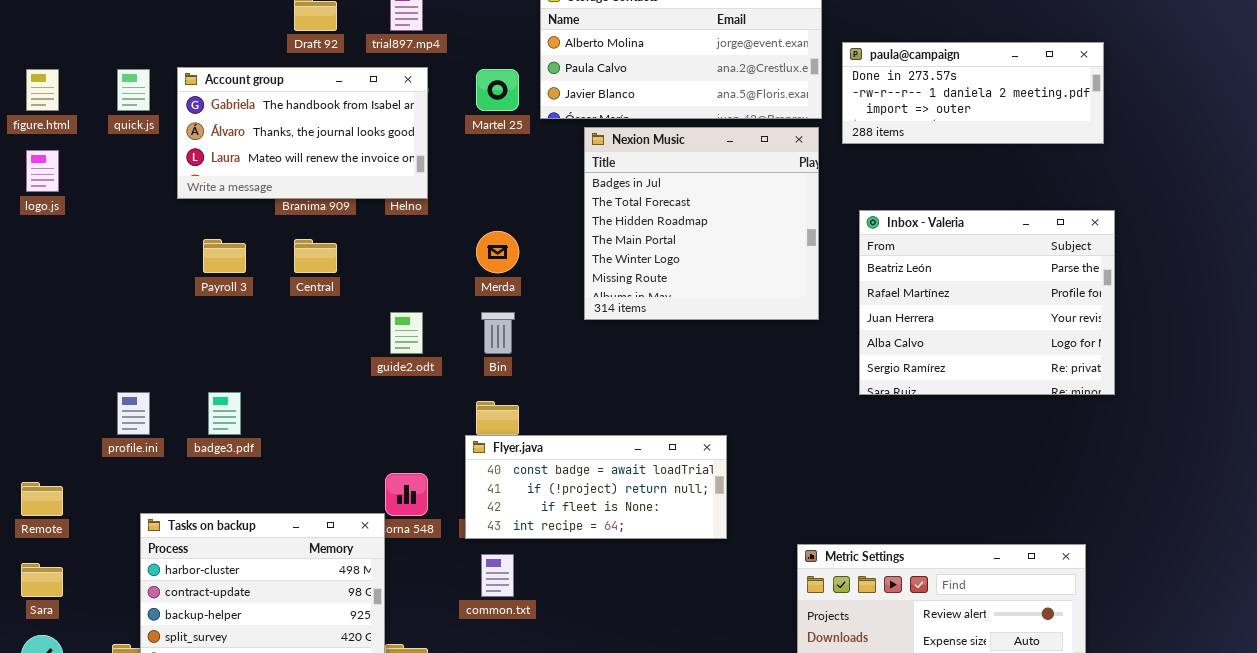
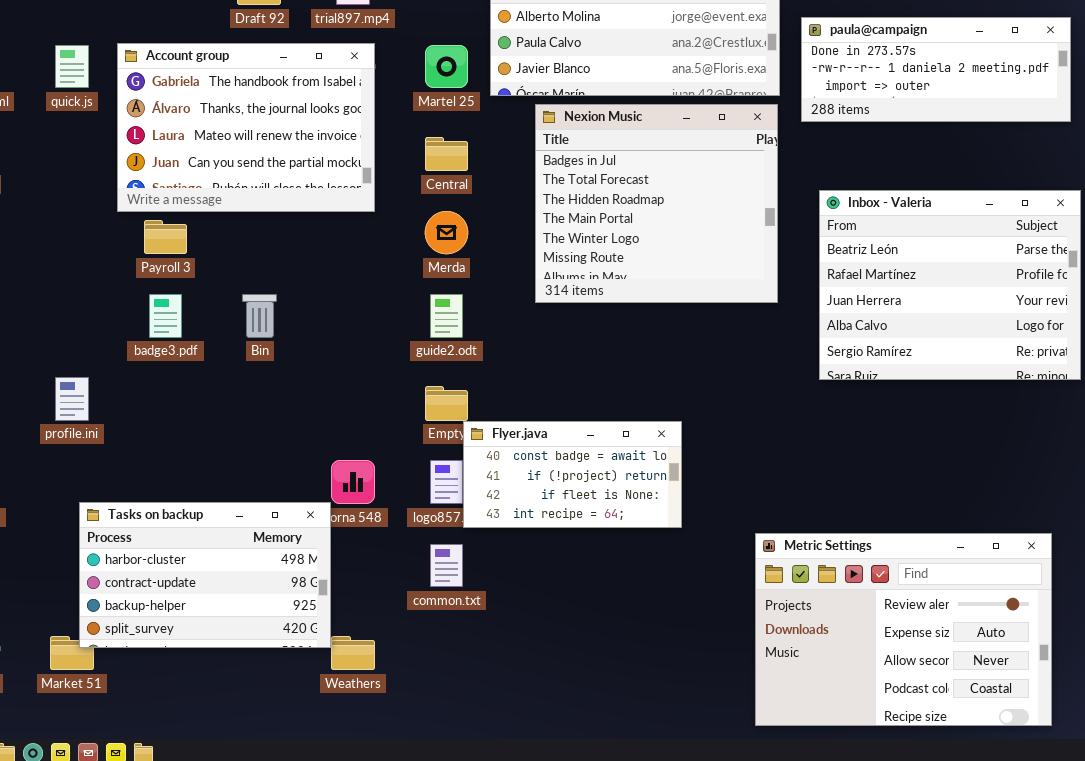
Account group: [177,67,428,199] -> [117,43,375,212], resized
Central: [294,239,337,273] -> [425,137,468,171], moved
guide2.odt: [390,312,423,354] -> [430,294,463,338], moved
Bin: [481,312,515,354] -> [242,294,277,338], moved
badge3.pdf: [208,392,241,435] -> [149,294,182,338], moved
Flyer.java: [465,435,727,539] -> [463,421,682,528], resized

